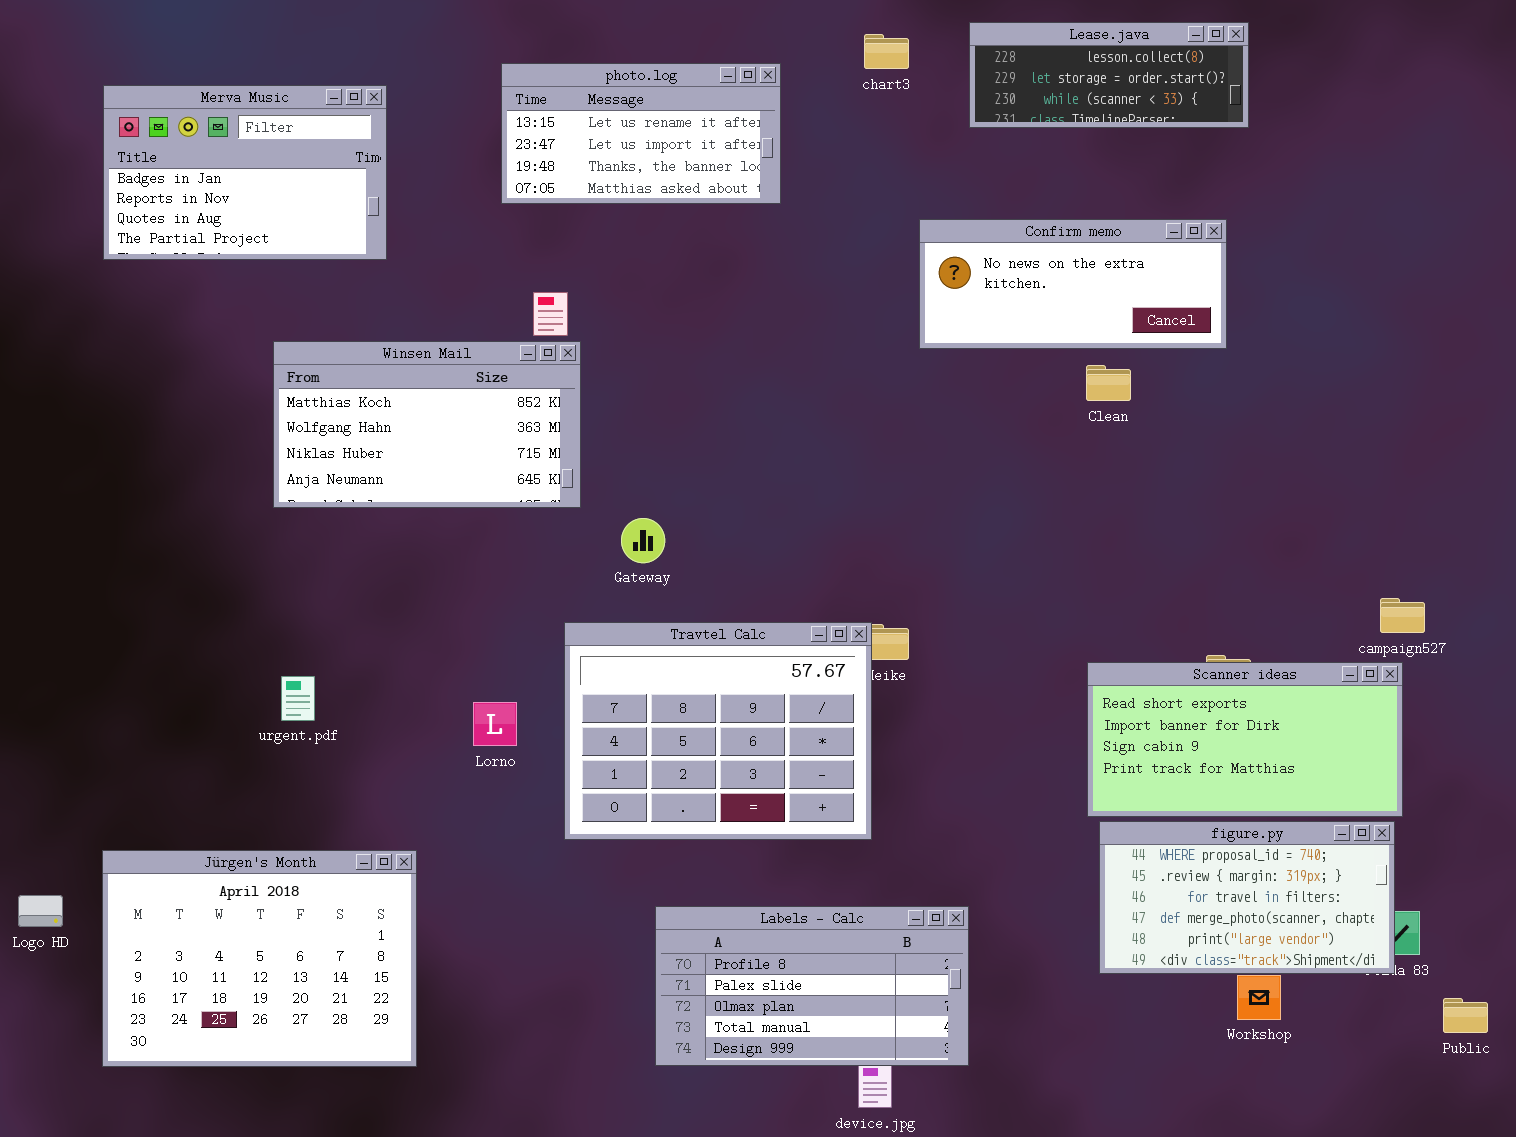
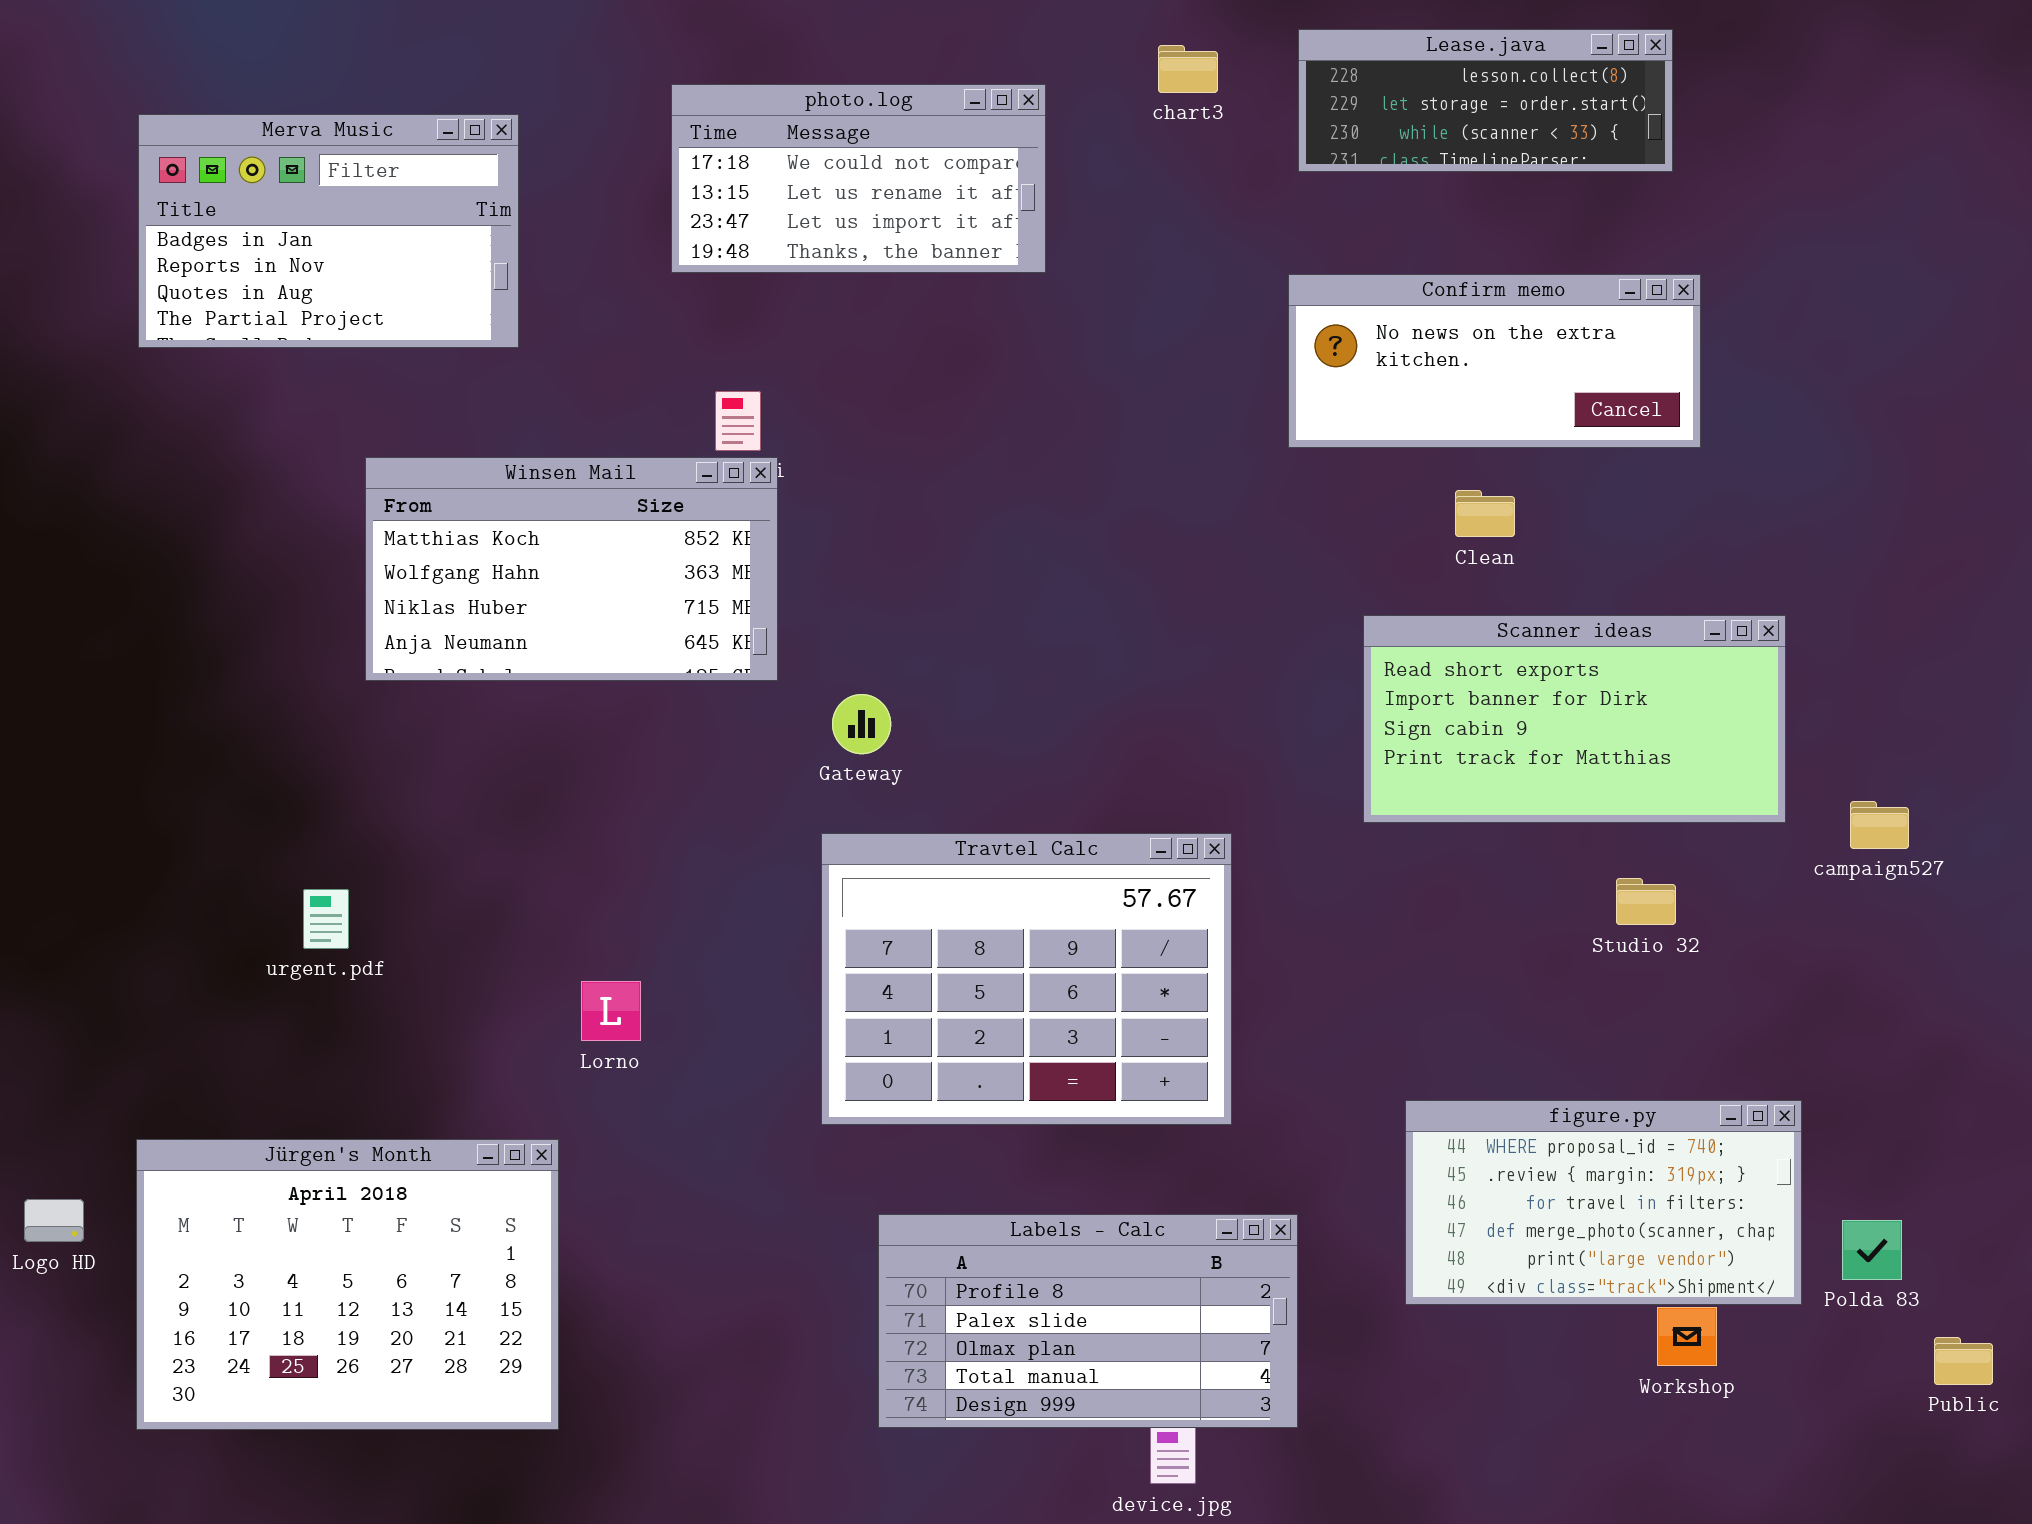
photo.log: [501,63,781,204] -> [671,84,1046,273], scrolled up 1 row
Confirm memo: [919,219,1227,349] -> [1288,274,1701,448], moved
Travtel Calc: [564,622,872,840] -> [821,833,1232,1125], moved
Scanner ideas: [1087,662,1403,817] -> [1363,615,1786,823], moved
urgent.pdf: [281,676,315,721] -> [303,889,349,949], moved
Lorno: [473,702,517,746] -> [581,981,641,1041], moved
figure.py: [1099,821,1395,974] -> [1405,1100,1802,1305], moved

